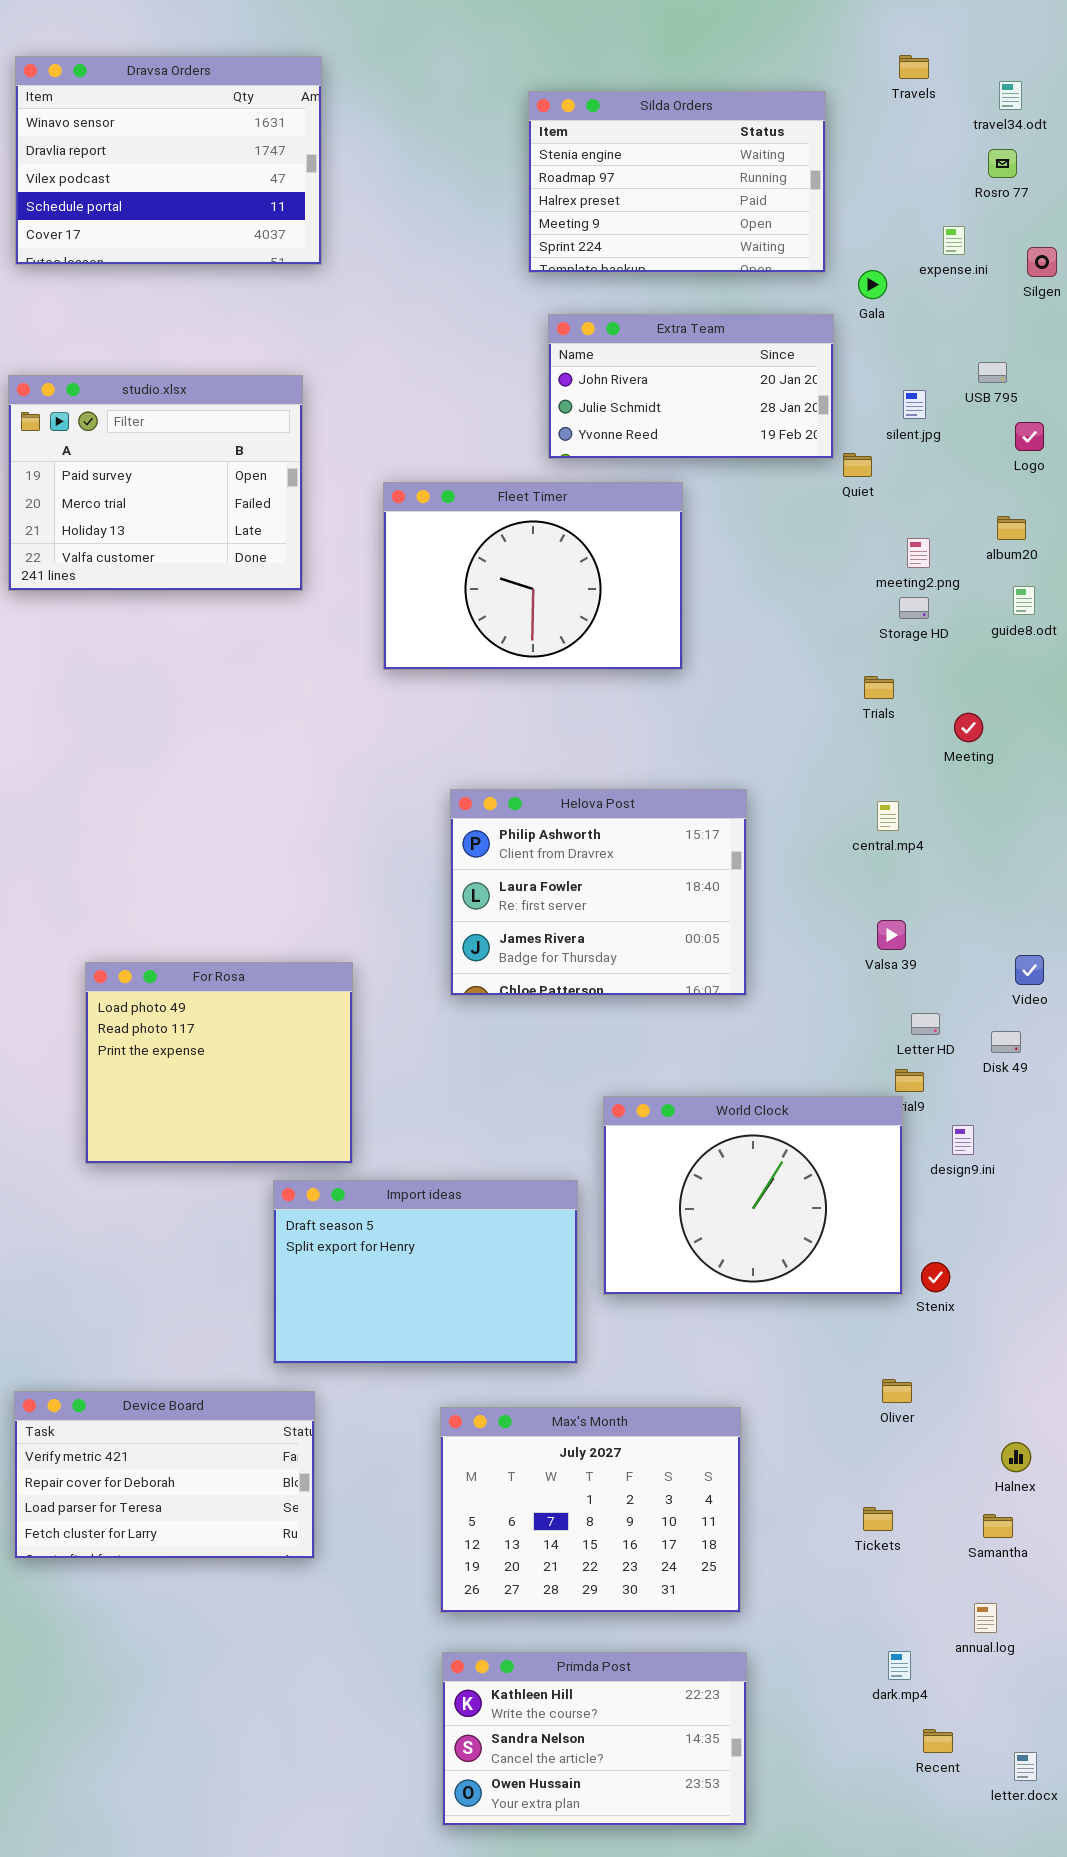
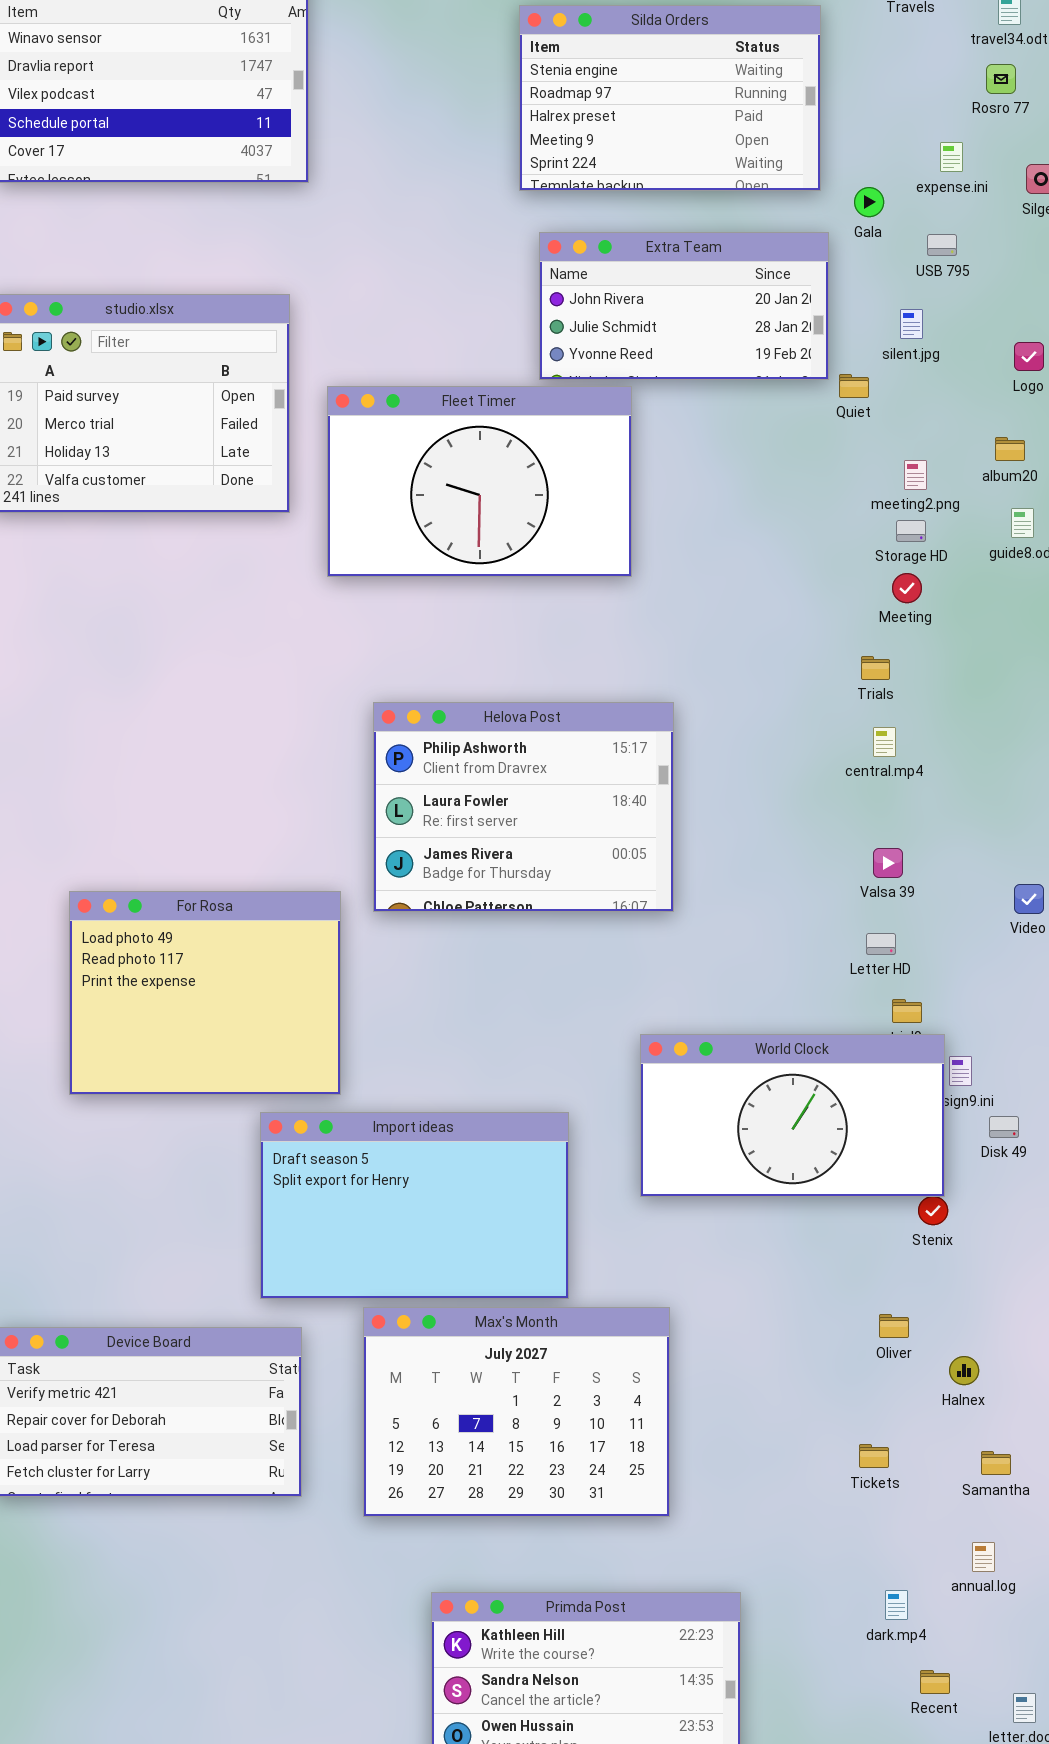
USB 795: [978,362,1007,383] -> [927,234,957,256], moved
Fleet Timer: [383,482,683,670] -> [327,386,632,577], moved
Trials: [864,676,894,699] -> [861,656,890,680], moved
Meeting: [954,713,983,742] -> [892,573,922,603], moved
Helova Post: [450,789,747,996] -> [373,702,674,912], moved
Letter HD: [911,1013,940,1035] -> [866,933,896,955], moved
Disk 49: [991,1031,1021,1053] -> [989,1116,1019,1138], moved
World Clock: [603,1096,903,1295] -> [640,1034,945,1197], moved, resized
Max's Month: [440,1407,741,1613] -> [363,1307,670,1517], moved
Halnex: [1001,1442,1031,1472] -> [949,1356,979,1385], moved

